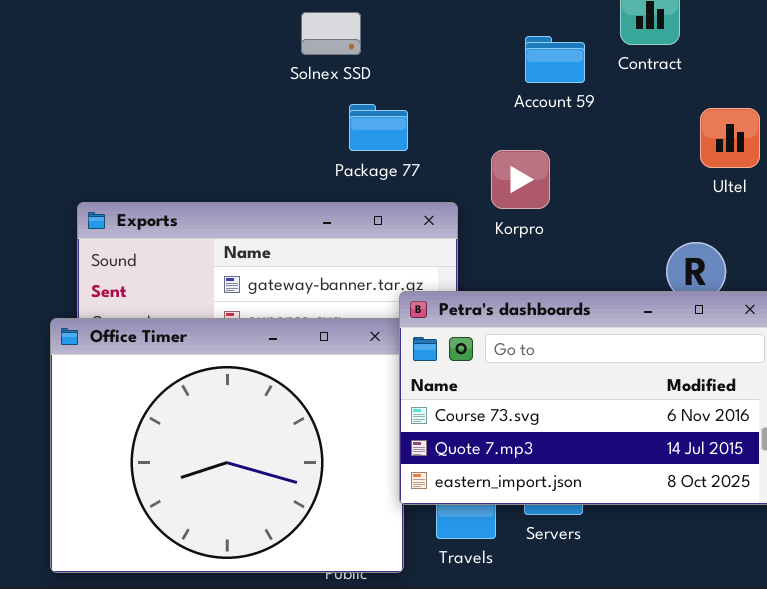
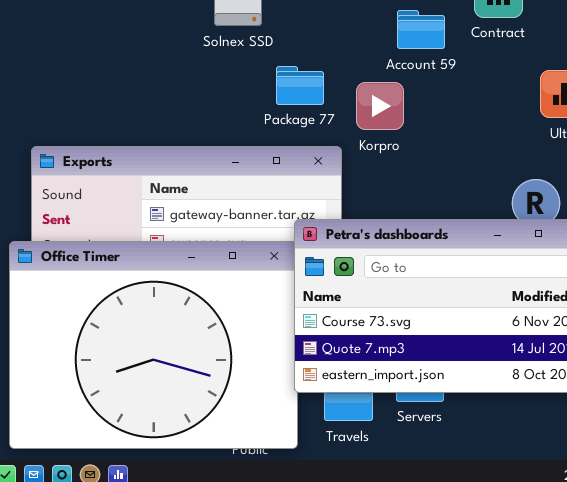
Package 77: [349,104,408,151] -> [276,66,324,105], moved
Korpro: [491,150,550,209] -> [356,82,404,130], moved

